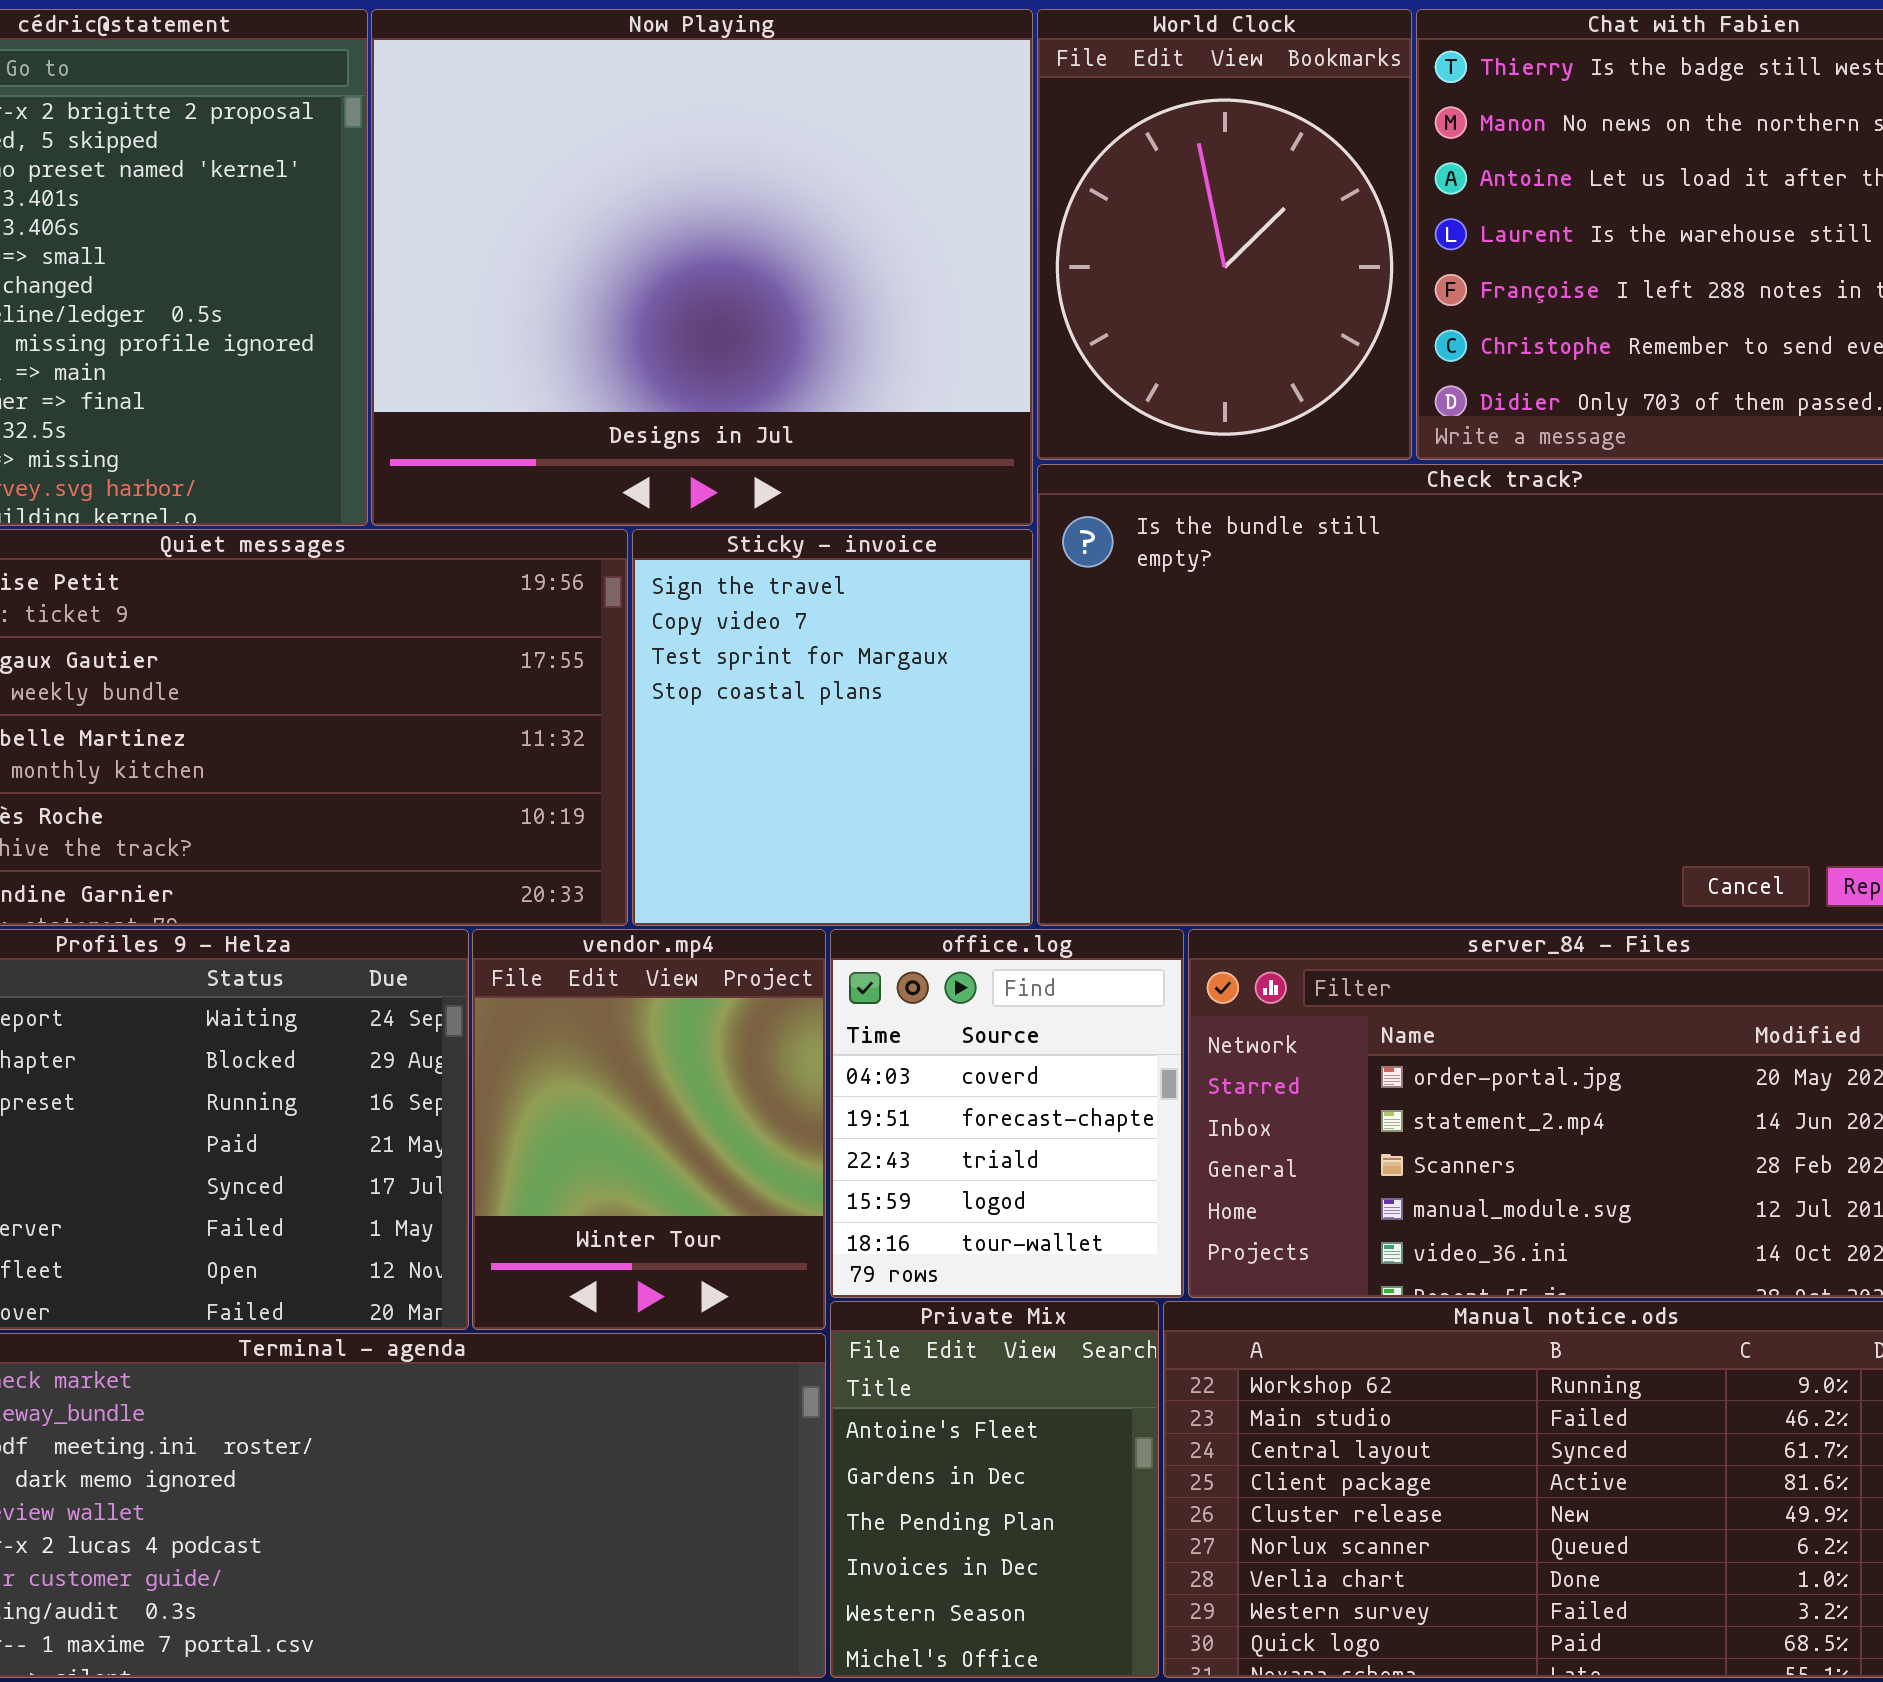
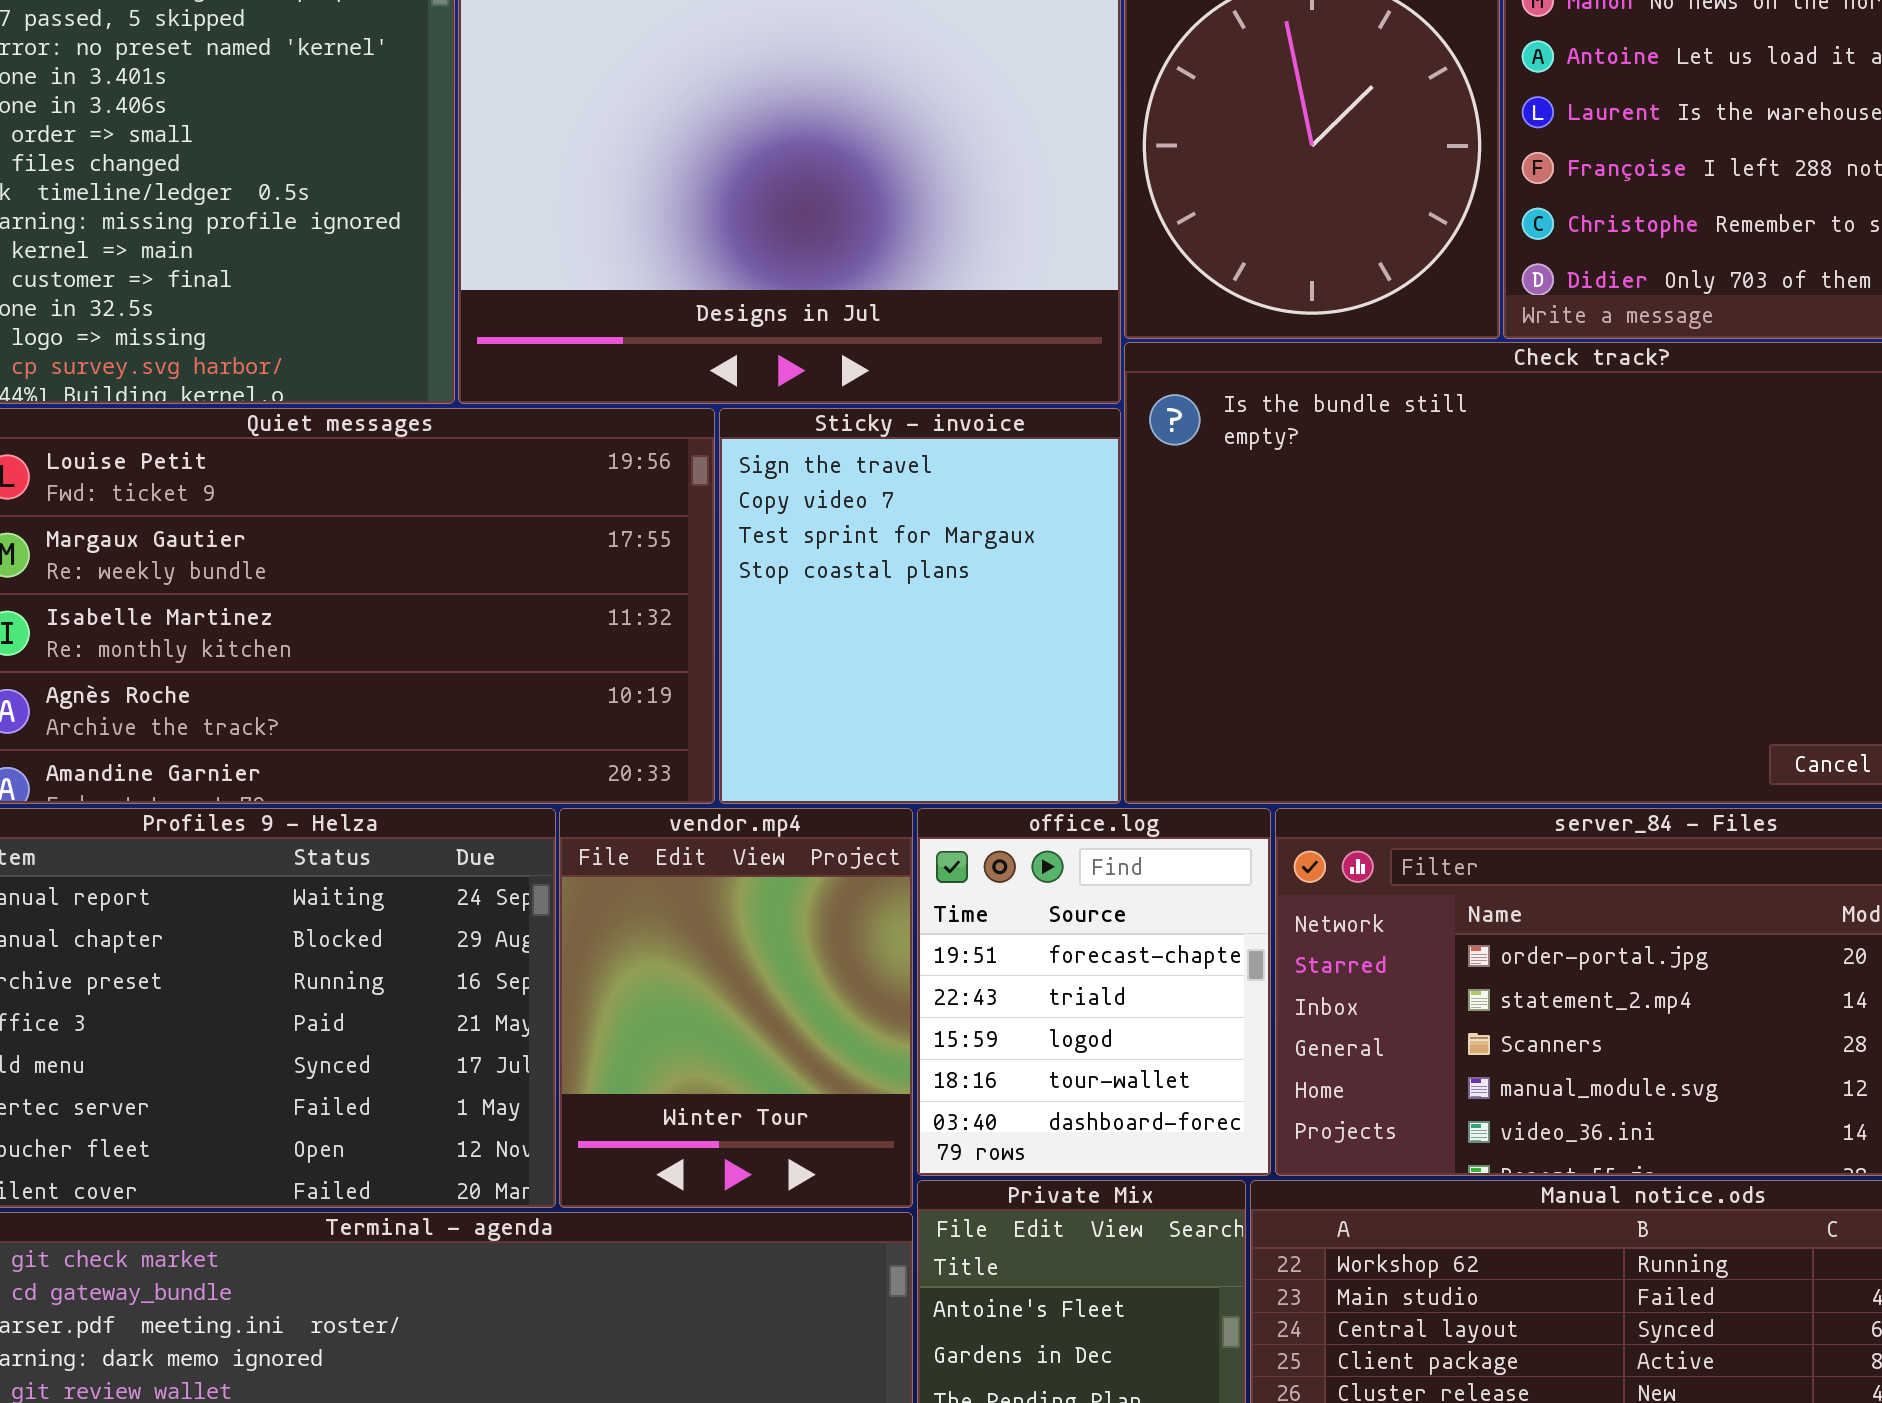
office.log: [830,929,1184,1298] -> [917,808,1271,1176], scrolled down 1 row

